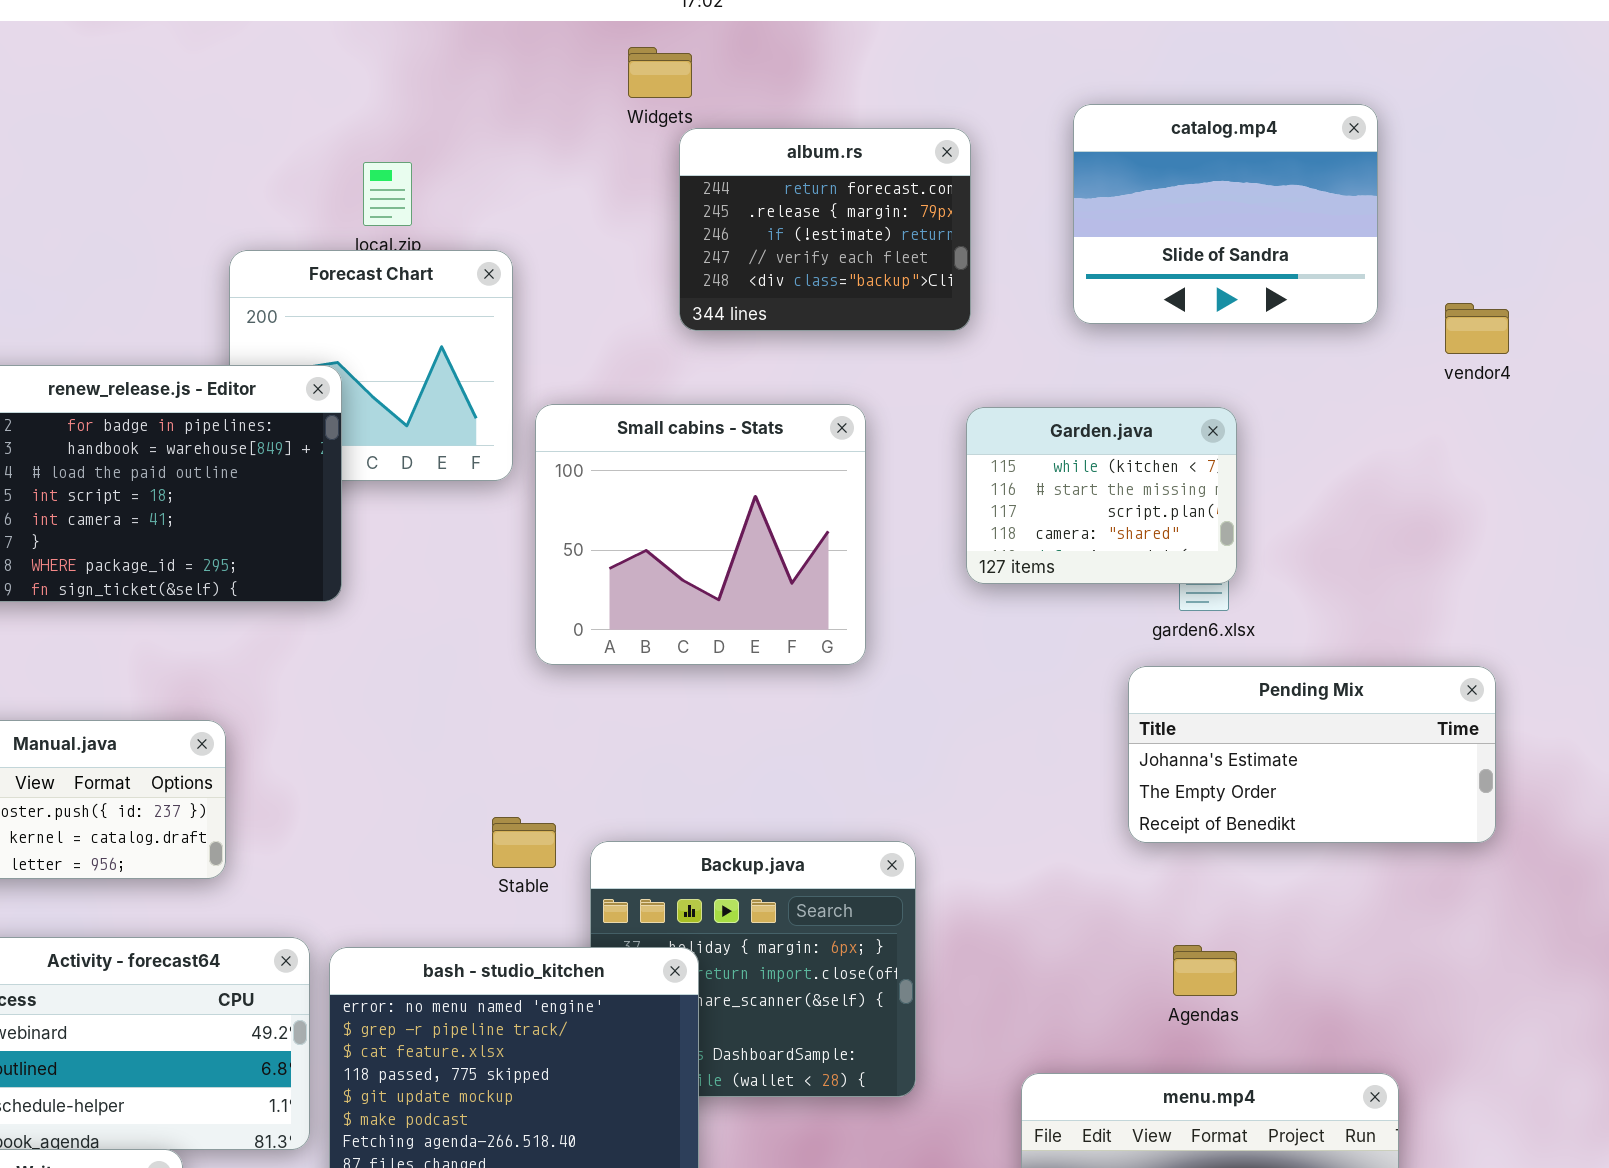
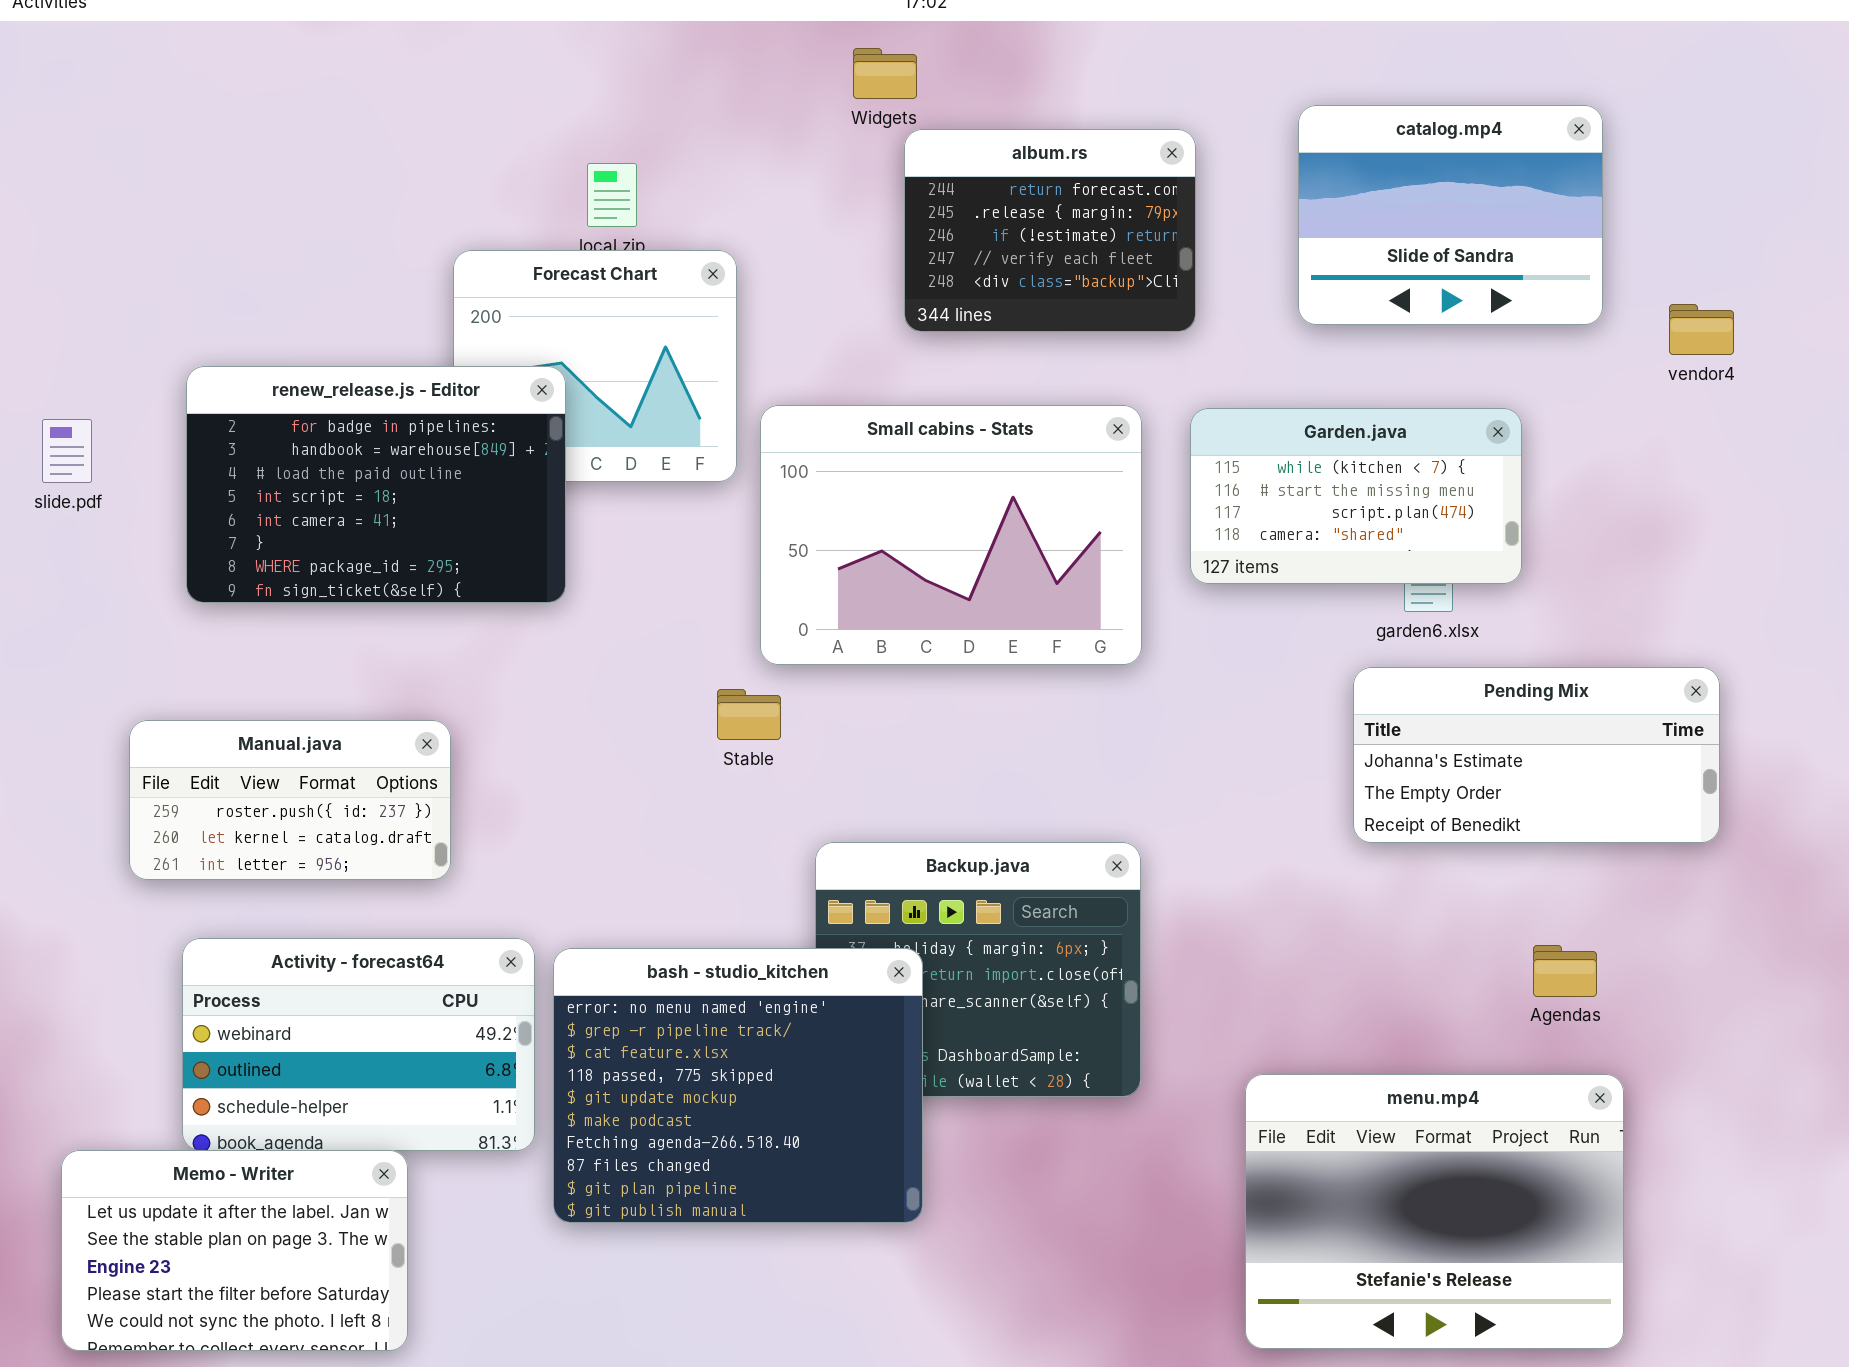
Small cabins - Stats: [535,404,866,665] -> [760,405,1142,665], resized
Garden.java: [966,407,1237,584] -> [1190,408,1522,584], resized
Stable: [492,817,556,868] -> [717,689,781,740], moved
Agendas: [1173,945,1237,996] -> [1533,945,1597,997], moved

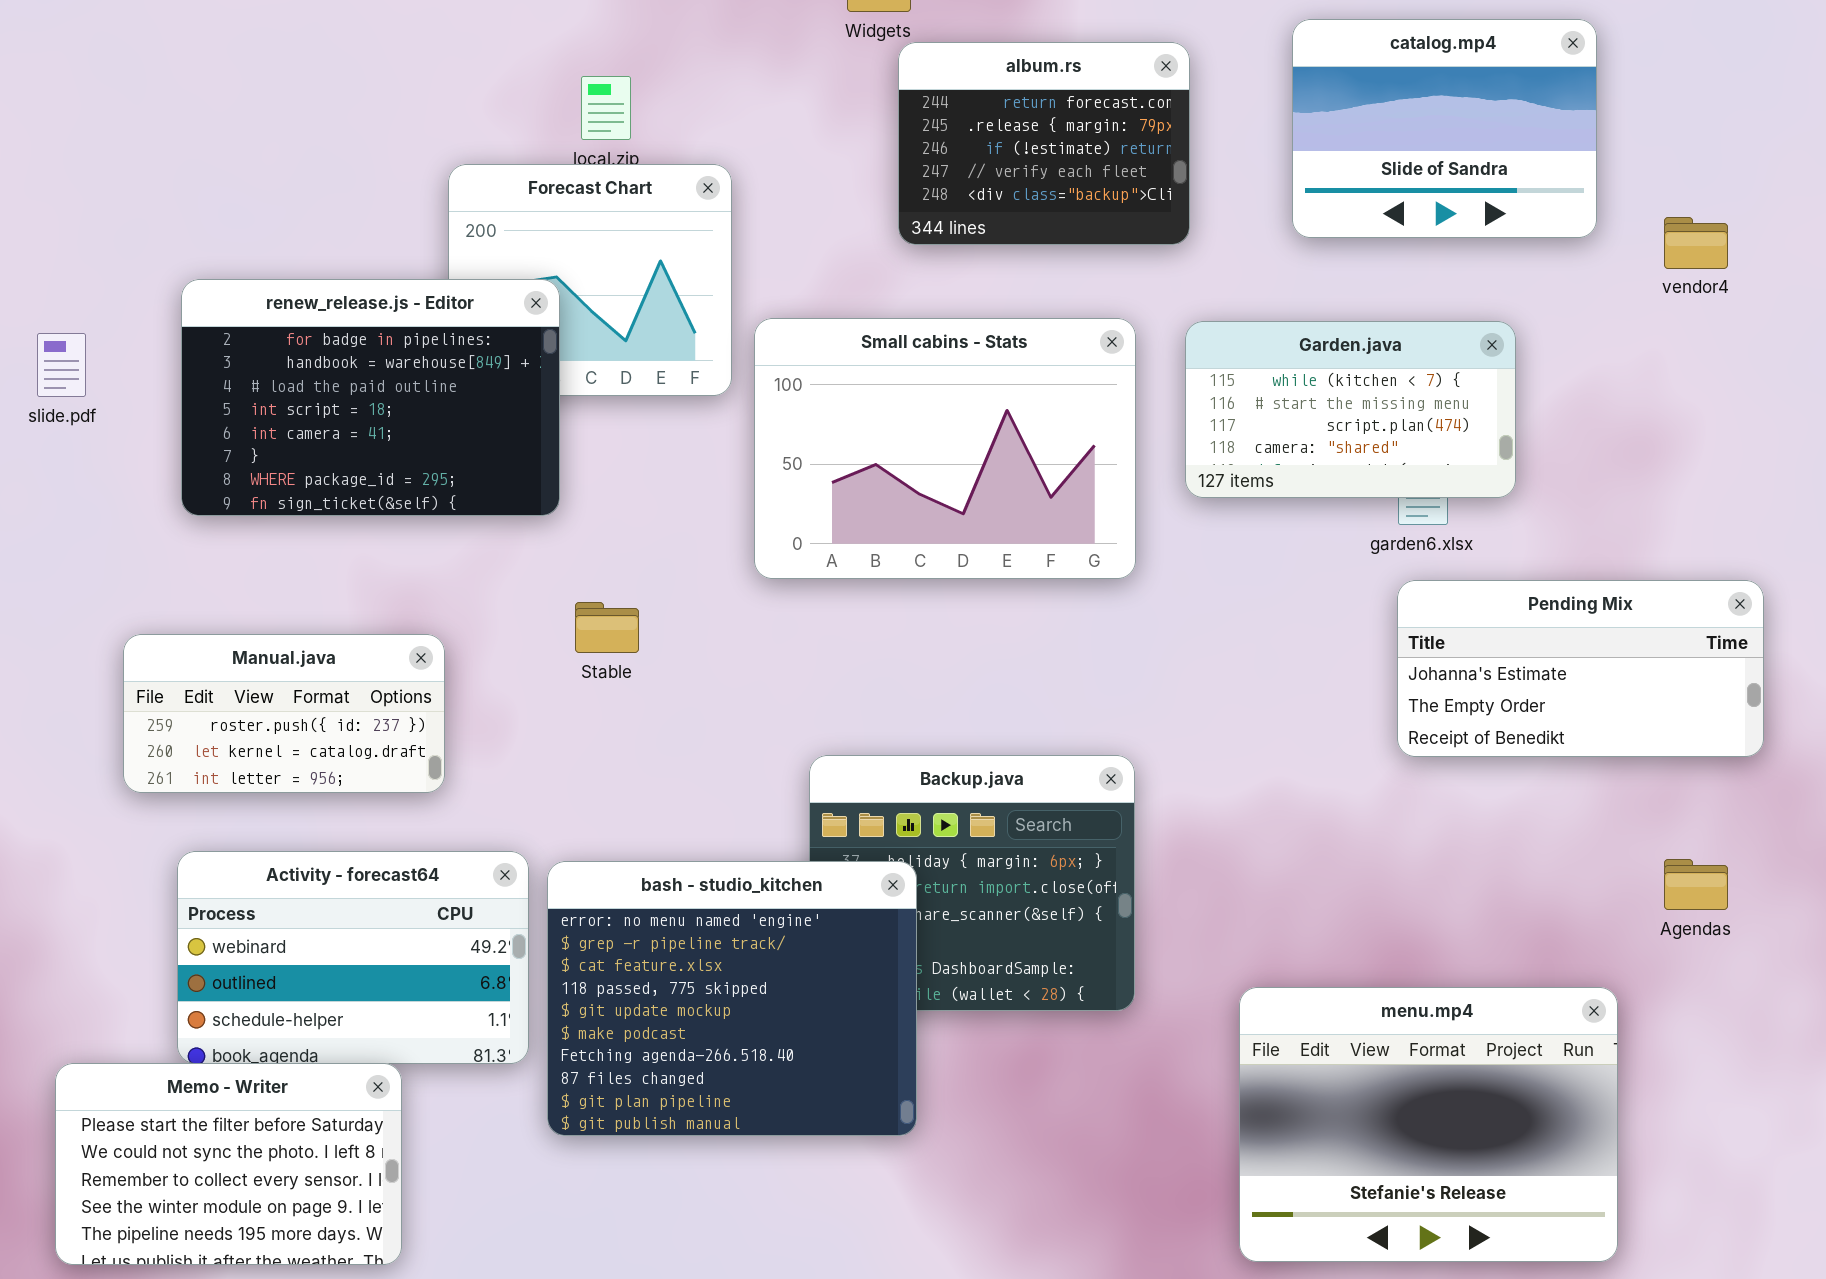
Pending Mix: [1353,667,1720,843] -> [1397,580,1764,757], moved
Stable: [717,689,781,740] -> [575,602,639,653], moved
Agendas: [1533,945,1597,997] -> [1664,859,1728,910], moved
Memo - Writer: [61,1150,408,1351] -> [55,1063,402,1265], scrolled down 3 rows

